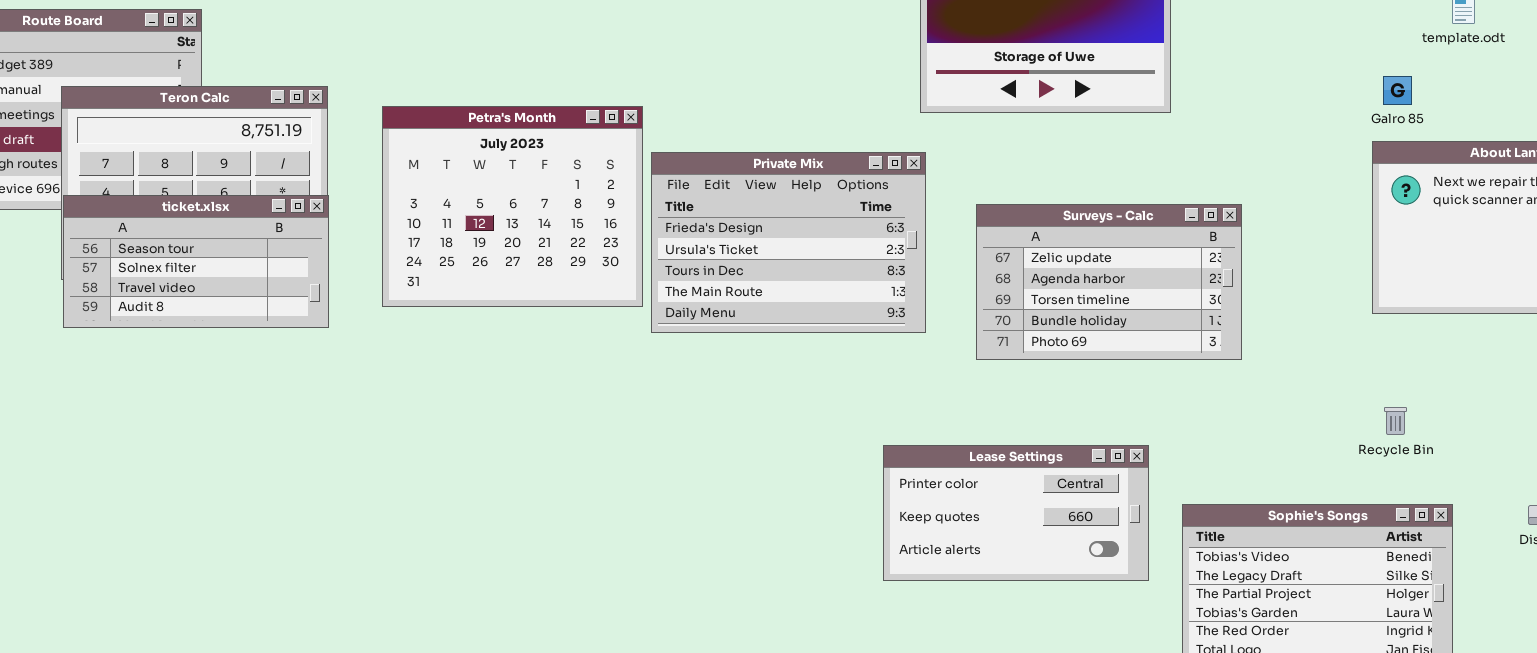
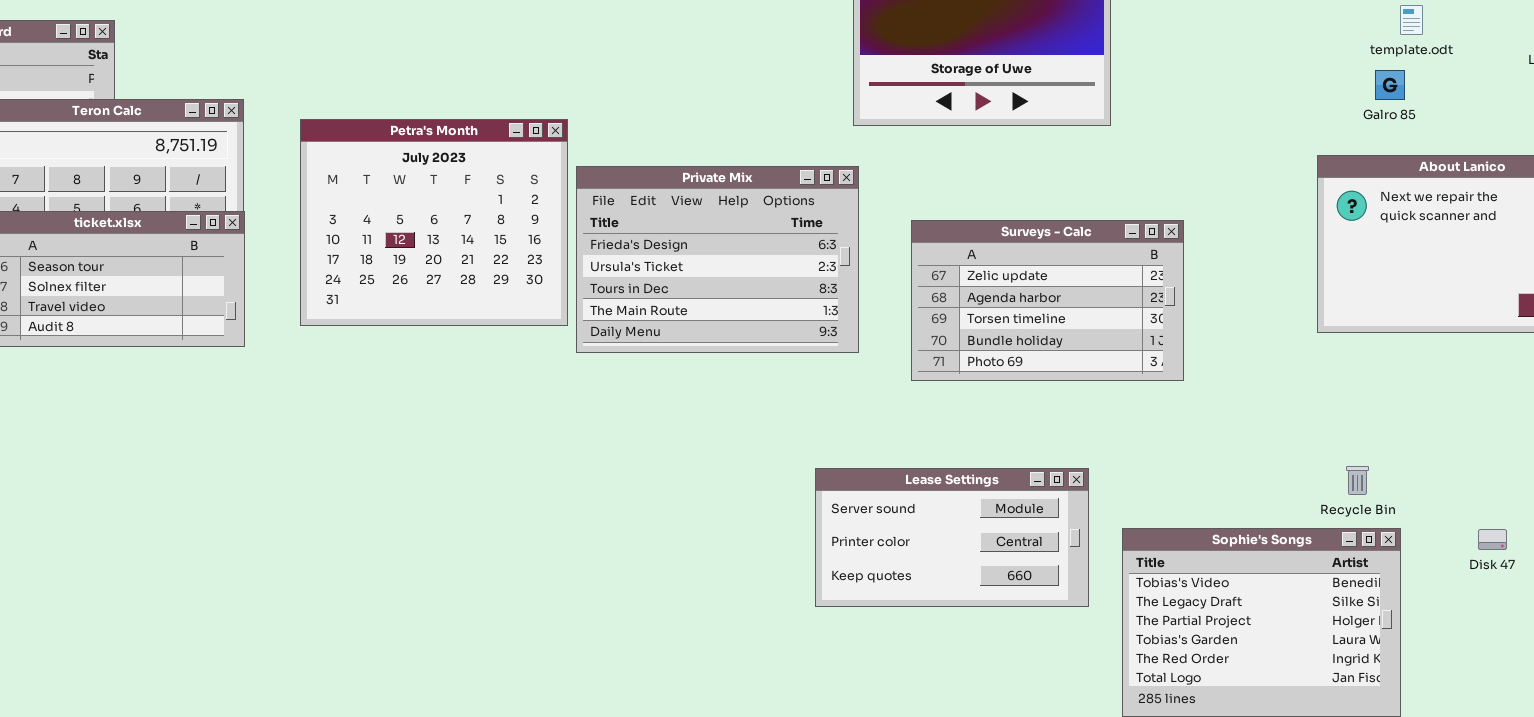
Galro 85: [1383,76,1412,105] -> [1375,70,1405,100], moved
Recycle Bin: [1384,407,1407,435] -> [1346,466,1369,495], moved
Lease Settings: [883,445,1149,581] -> [815,468,1089,607], scrolled up 1 row

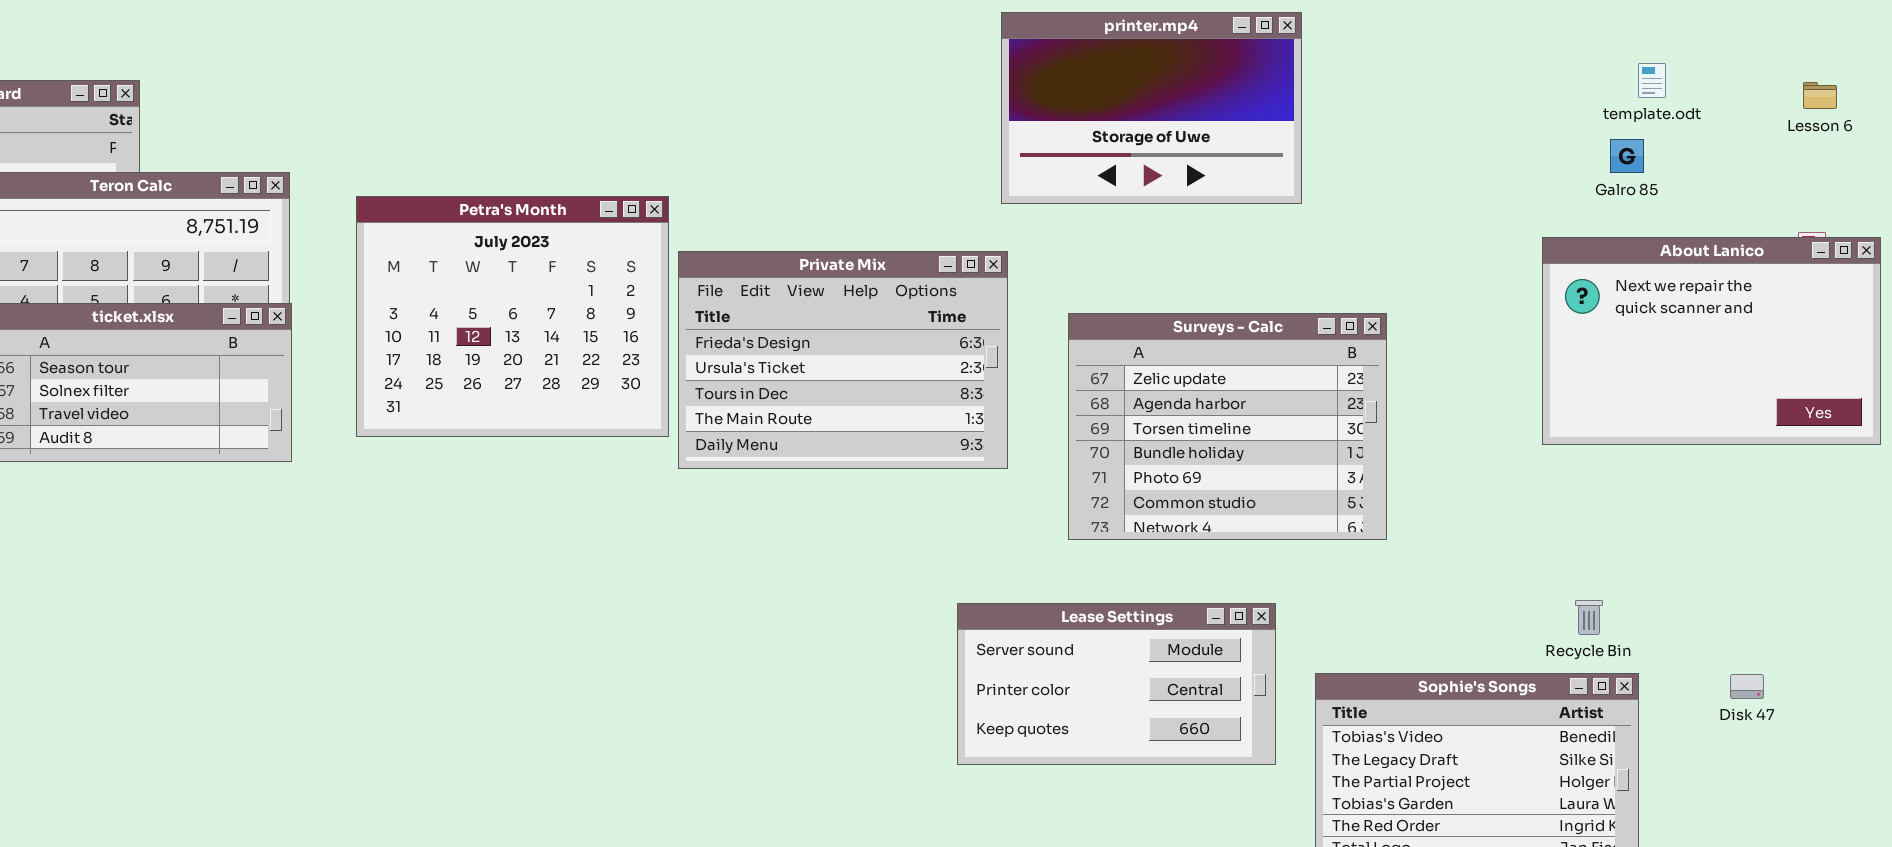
Surveys - Calc: [911,220,1184,381] -> [1068,313,1387,540], resized

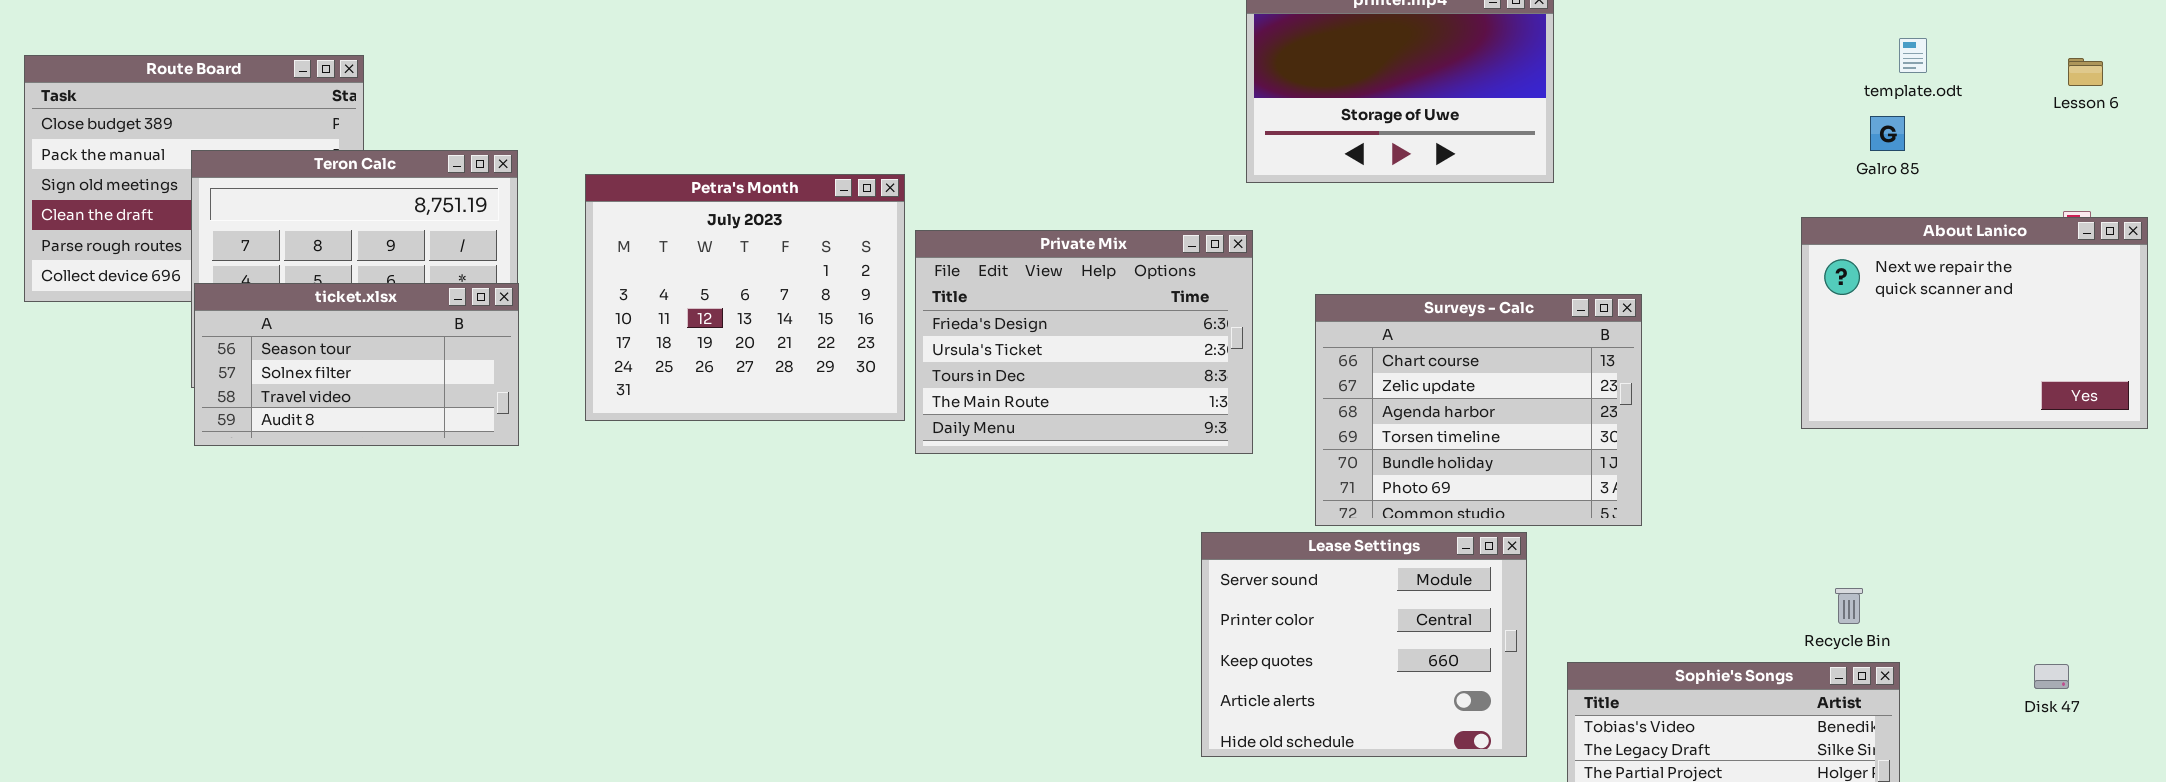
Surveys - Calc: [1068,313,1387,540] -> [1315,294,1642,526], scrolled up 1 row
Lease Settings: [957,603,1276,765] -> [1201,532,1527,757], resized
Disk 47: [1730,674,1764,699] -> [2034,664,2069,689], moved

